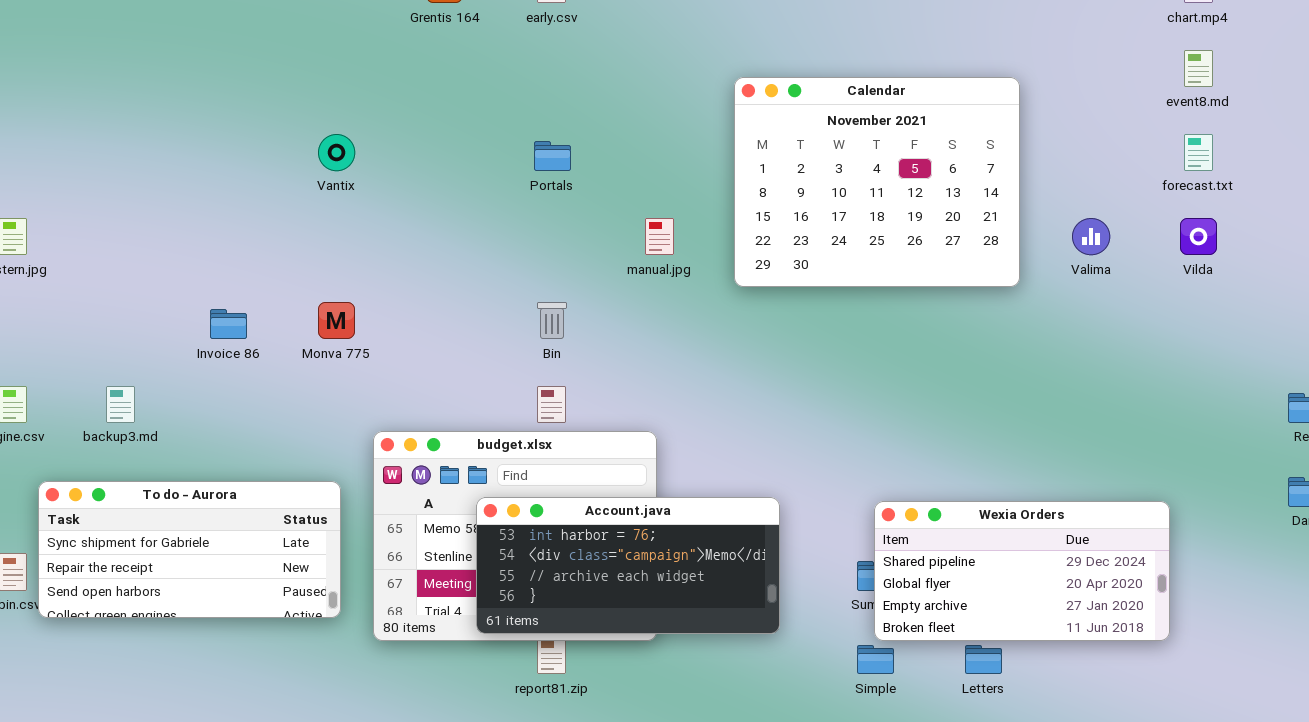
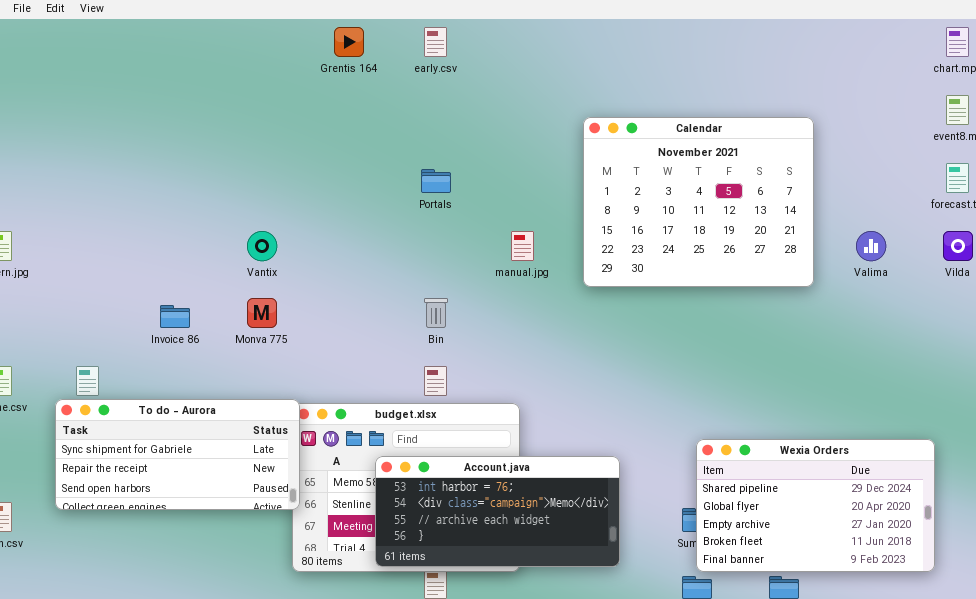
Vantix: [318,134,355,171] -> [247,231,277,261], moved
To do - Aurora: [38,481,341,618] -> [55,399,300,510], moved
Wexia Orders: [874,501,1170,641] -> [696,439,935,572], resized

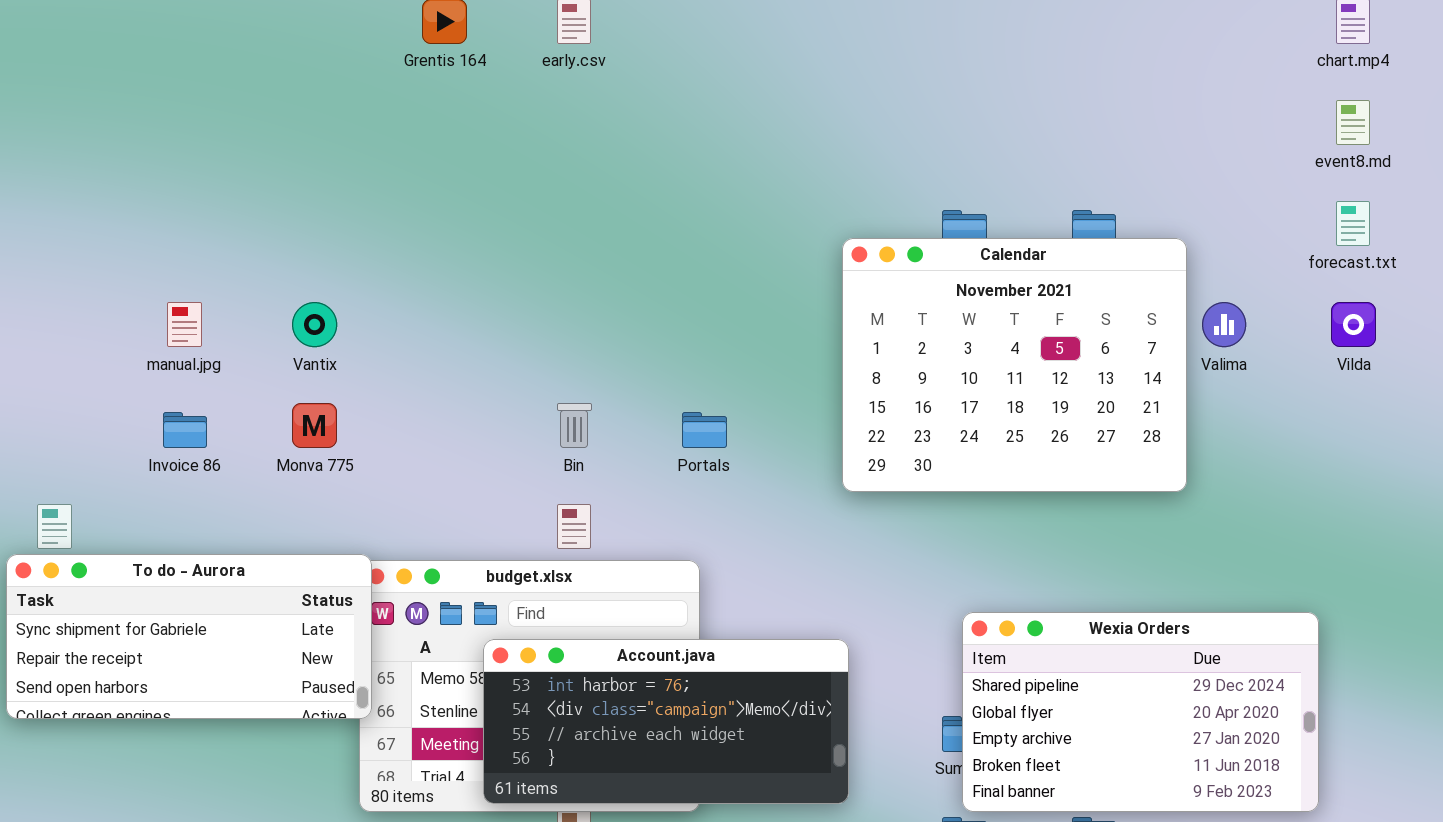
Calendar: [583,117,814,287] -> [842,238,1187,492], moved
Portals: [421,169,451,193] -> [682,412,727,448], moved
manual.jpg: [511,231,534,261] -> [167,302,202,347], moved

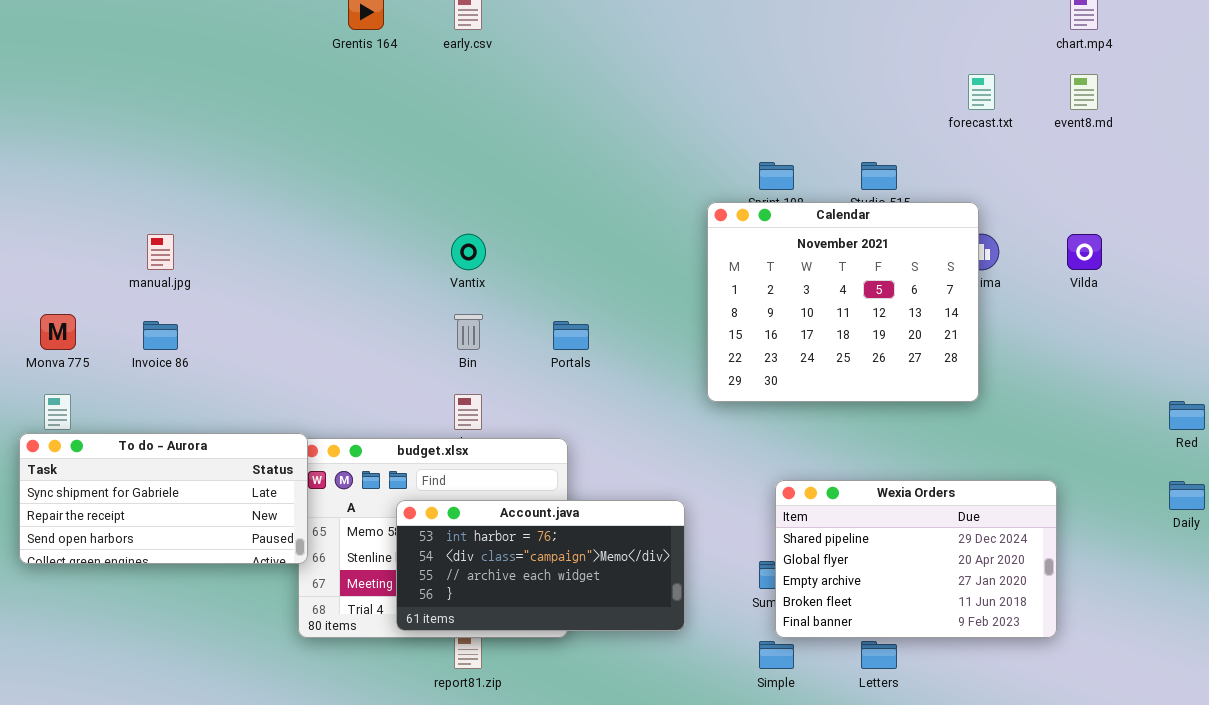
forecast.txt: [1336,201,1370,246] -> [968,74,995,110], moved
Calendar: [842,238,1187,492] -> [707,202,979,402], moved
Vantix: [292,302,337,347] -> [451,234,486,270], moved
Monva 775: [292,403,337,448] -> [40,314,76,350], moved

